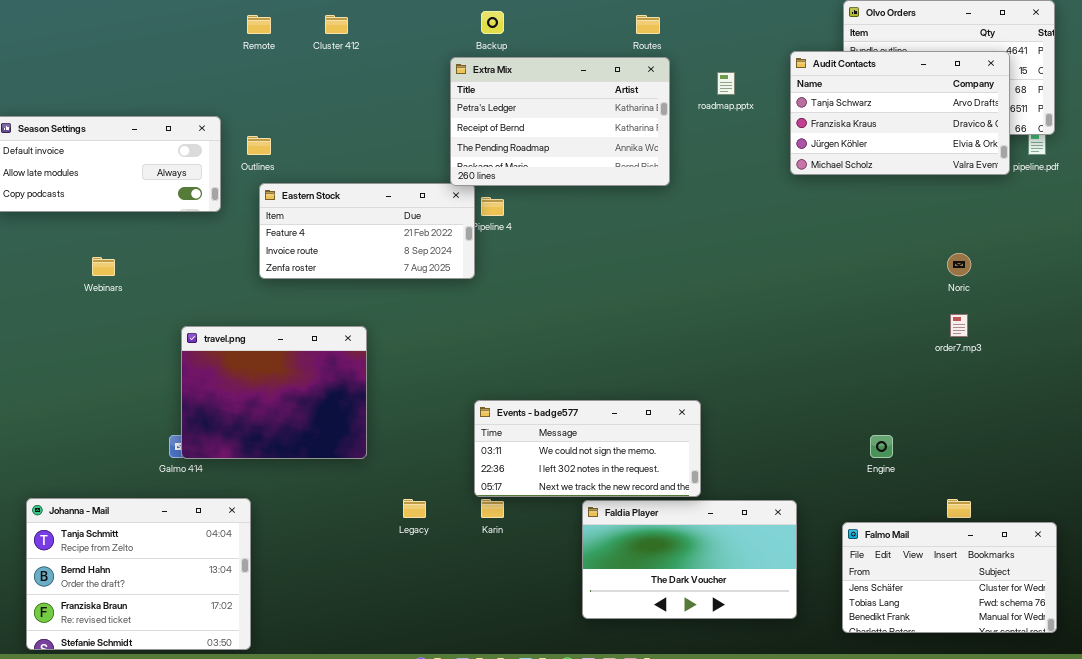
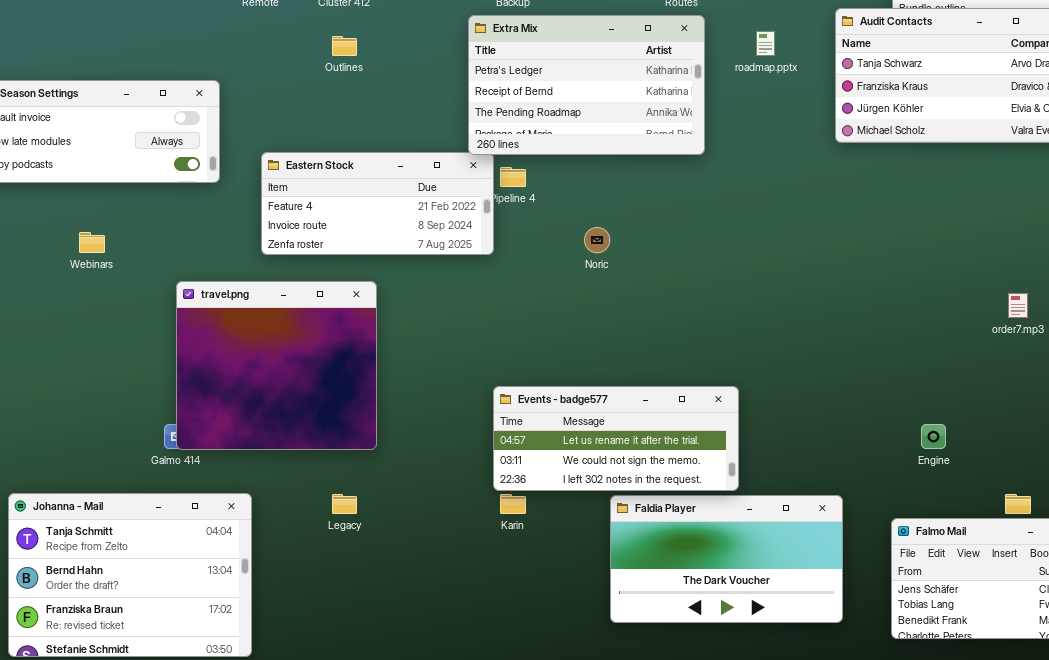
Outlines: [247,136,271,155] -> [332,36,357,56], moved
Noric: [947,253,971,276] -> [584,227,610,253], moved
travel.png: [181,326,367,459] -> [176,281,377,450], resized
Events - badge577: [474,400,701,497] -> [493,386,739,491], scrolled up 1 row
Legacy: [403,499,426,518] -> [332,494,357,514], moved

